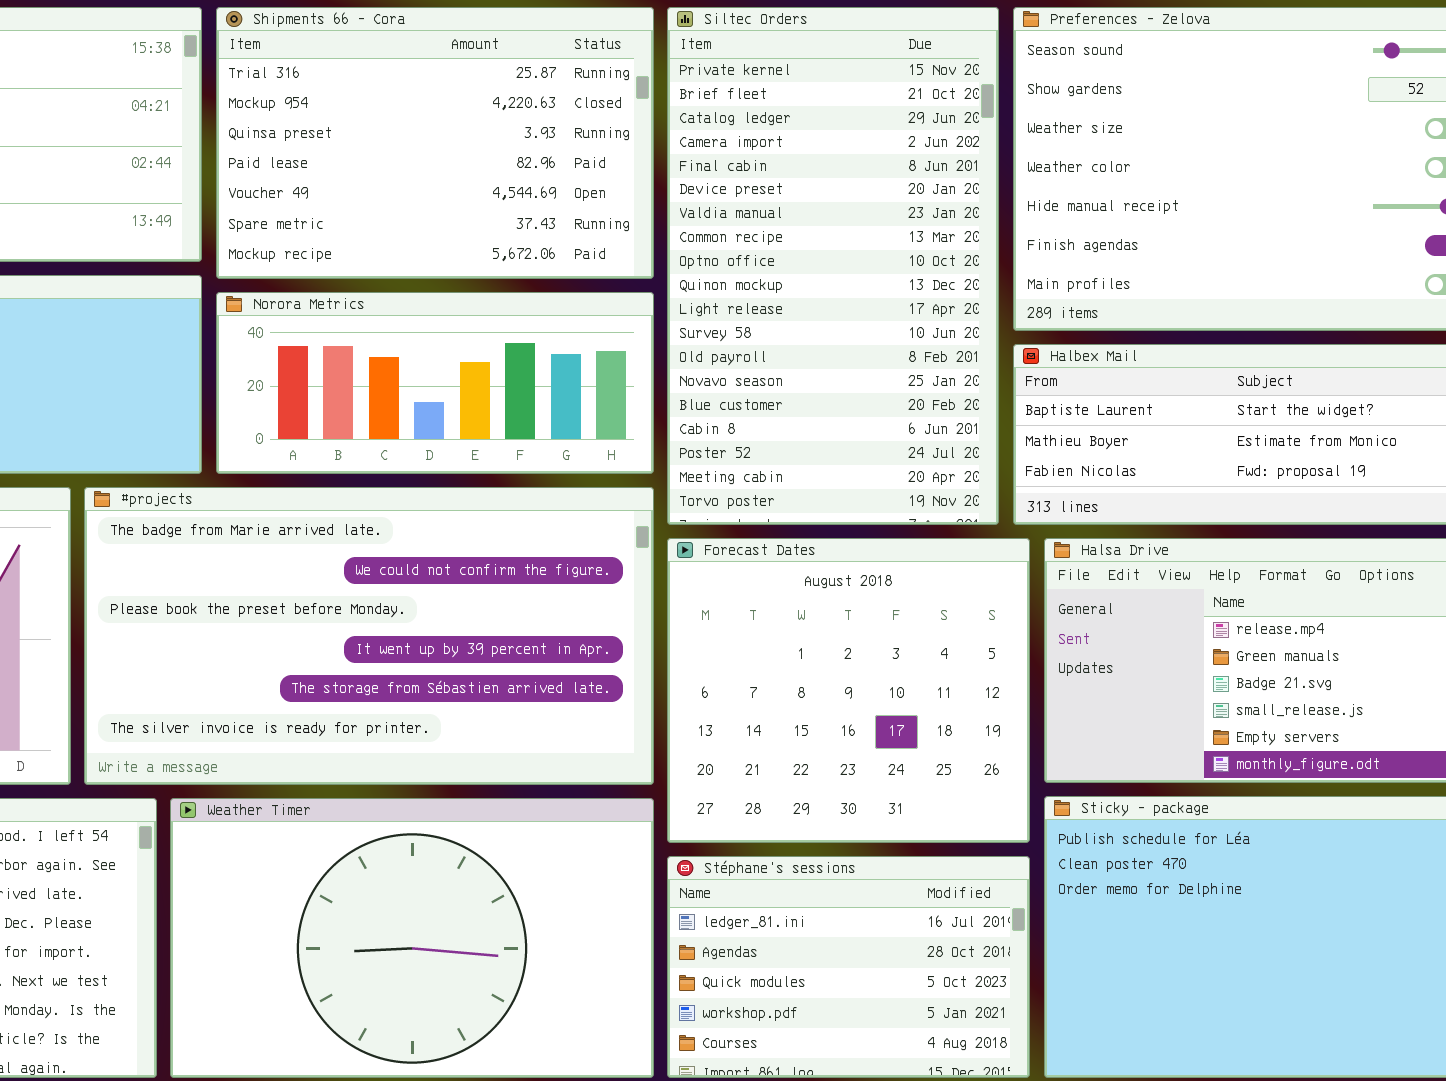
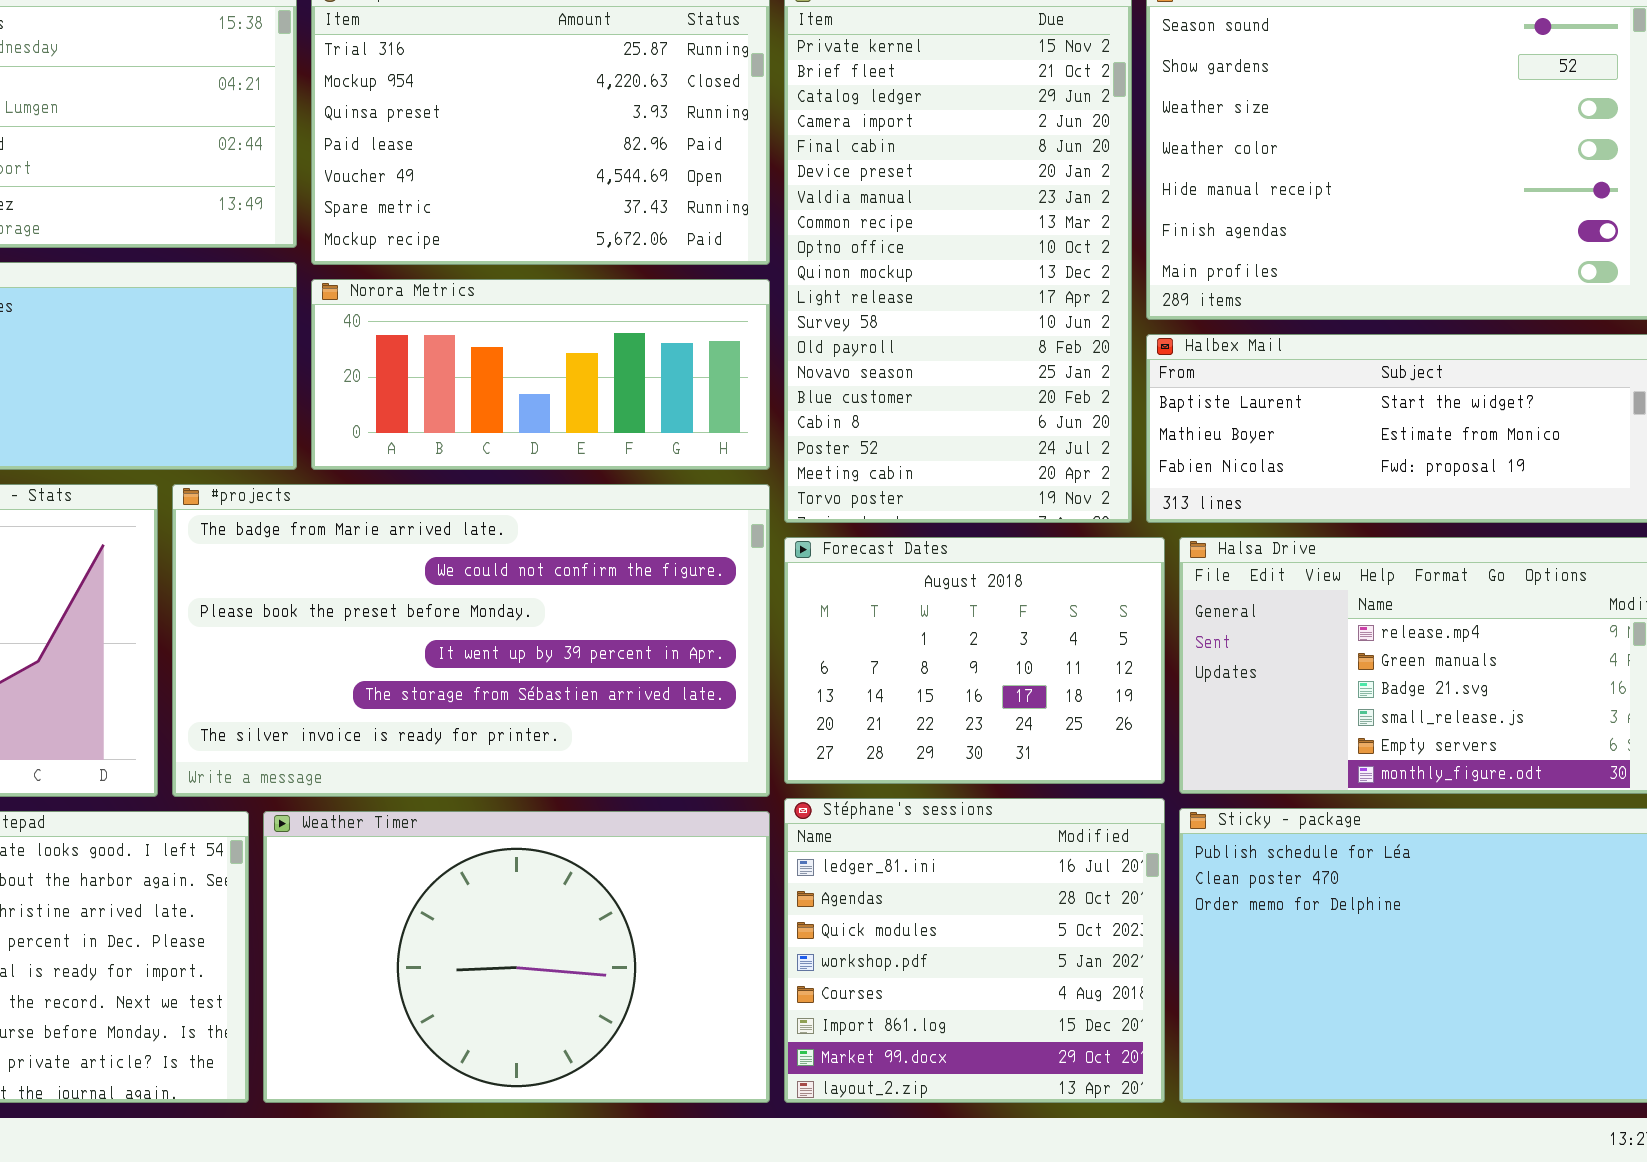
Forecast Dates: [667,538,1030,843] -> [784,537,1165,784], resized
Stéphane's sessions: [667,856,1030,1078] -> [784,798,1165,1103], resized

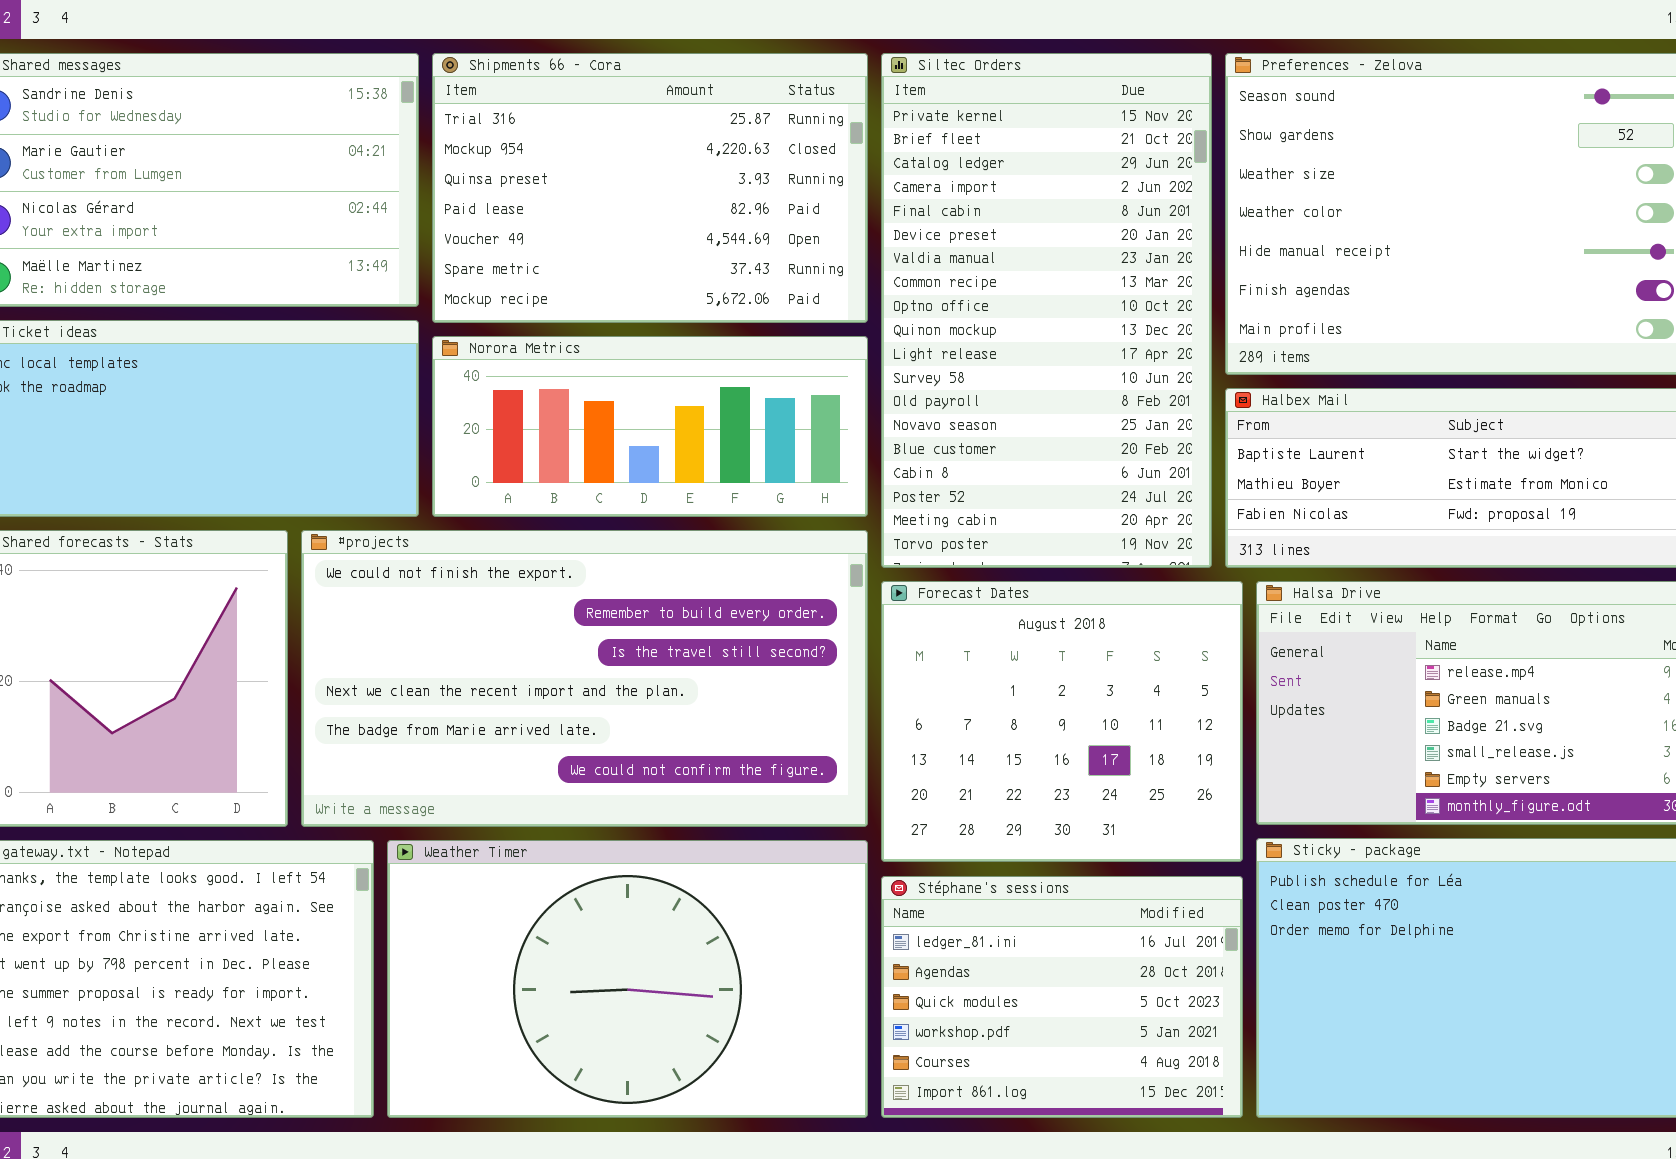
#projects: [172,484,770,797] -> [301,530,868,827], scrolled up 4 rows
Forecast Dates: [784,537,1165,784] -> [881,581,1243,862], resized
Stéphane's sessions: [784,798,1165,1103] -> [881,876,1243,1118], resized

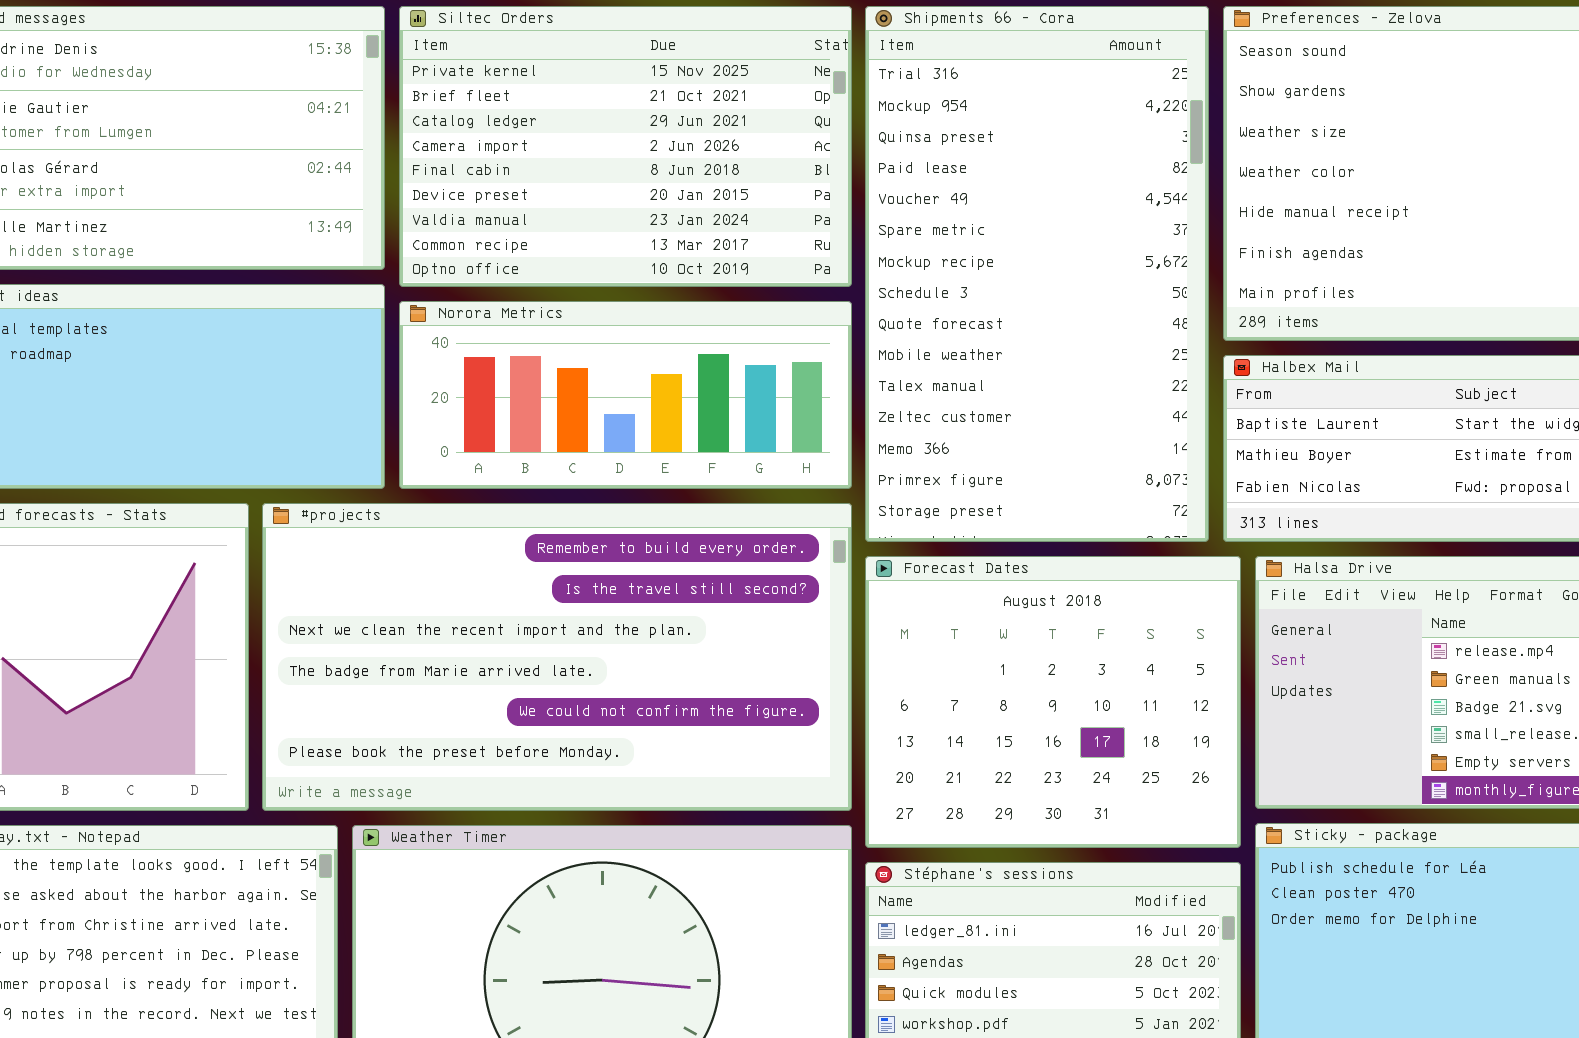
Shipments 66 - Cora: [432,53,868,323] -> [865,6,1209,542], moved, resized
Siltec Orders: [881,53,1212,568] -> [399,6,852,287], moved, resized
#projects: [301,530,868,827] -> [262,503,852,811], scrolled down 1 row

